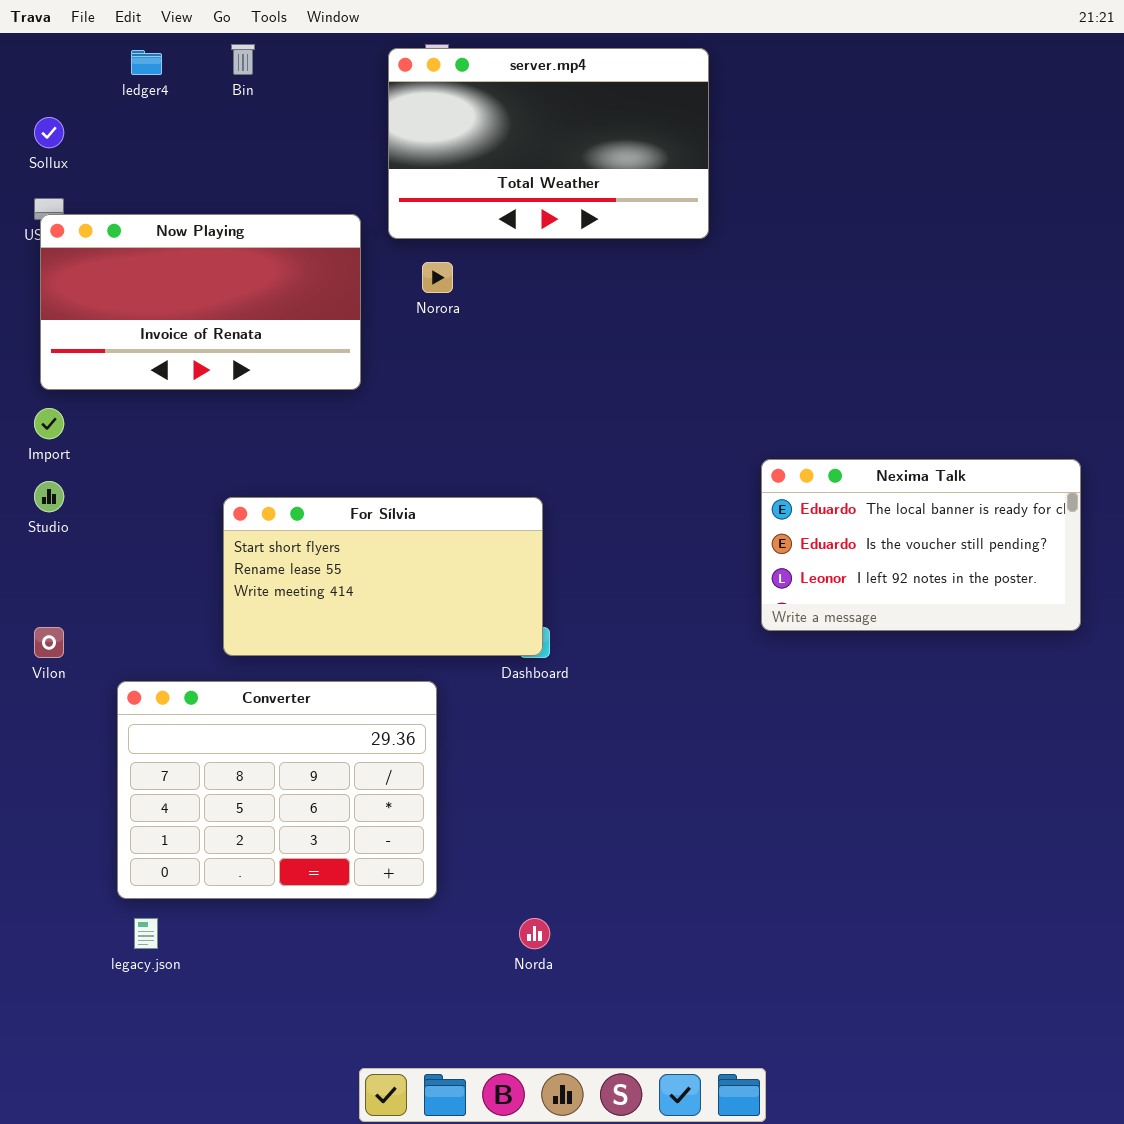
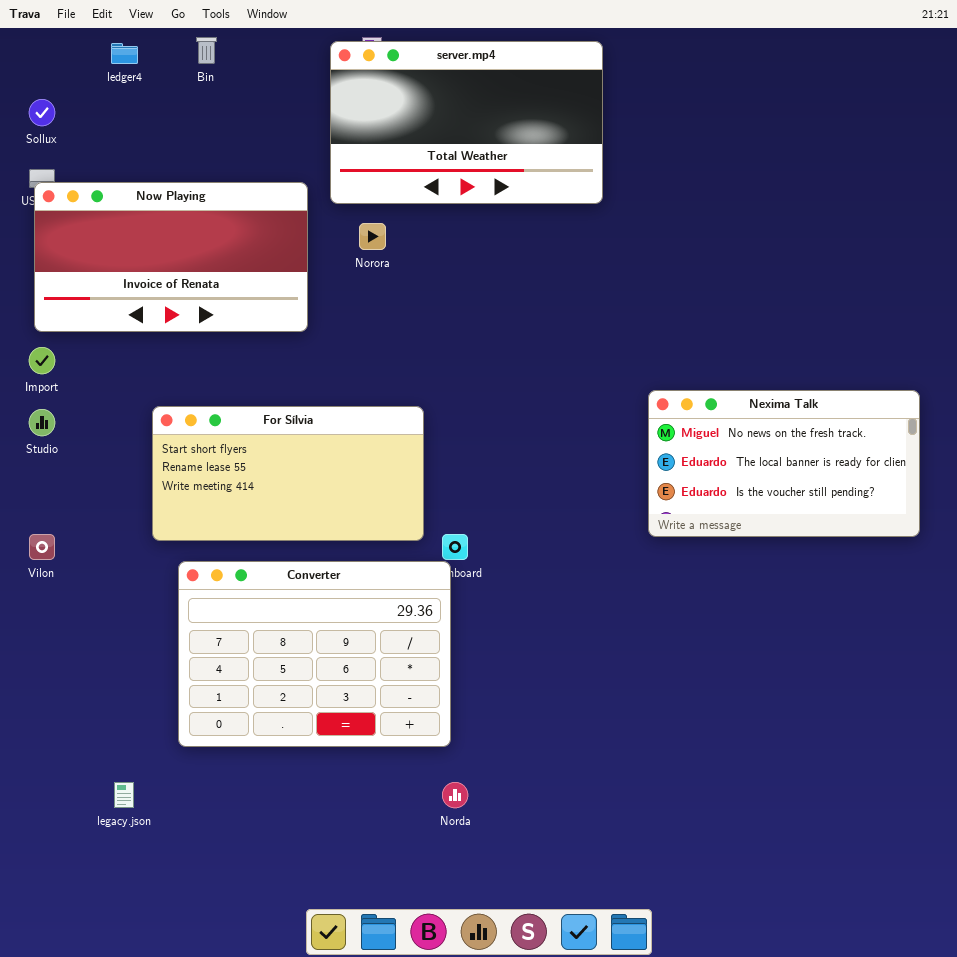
Nexima Talk: [761,459,1081,631] -> [648,390,920,537], scrolled up 1 row
For Sílvia: [223,497,543,656] -> [152,406,424,541], moved
Converter: [117,681,437,899] -> [178,561,451,747], moved

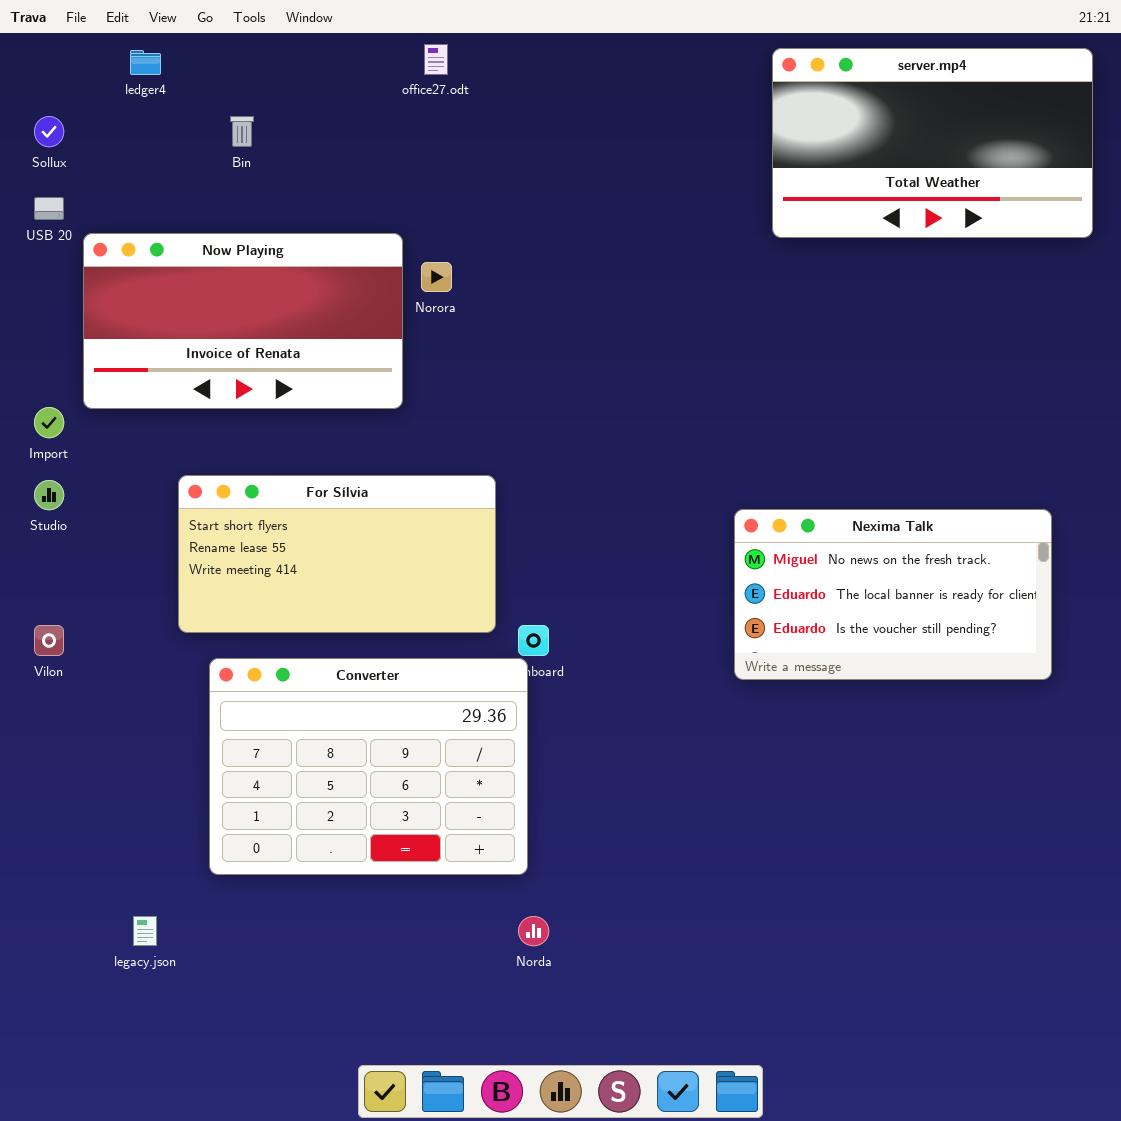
Bin: [196,37,217,64] -> [230,116,254,147], moved
server.mp4: [330,41,603,204] -> [772,48,1093,238], moved
Now Playing: [34,182,308,332] -> [83,233,403,409], moved
Nexima Talk: [648,390,920,537] -> [734,509,1052,680], moved

